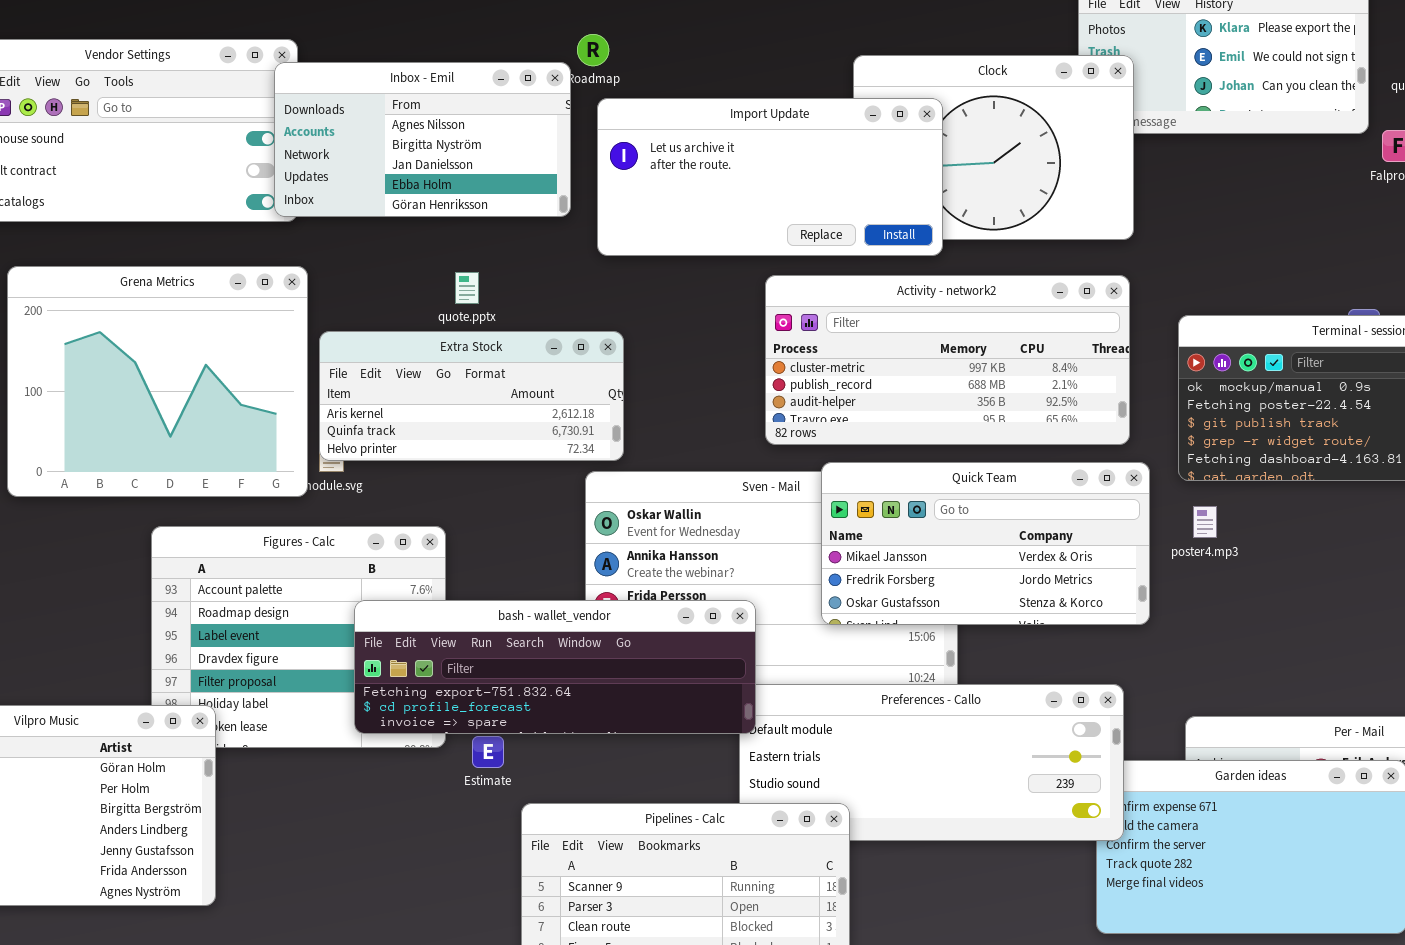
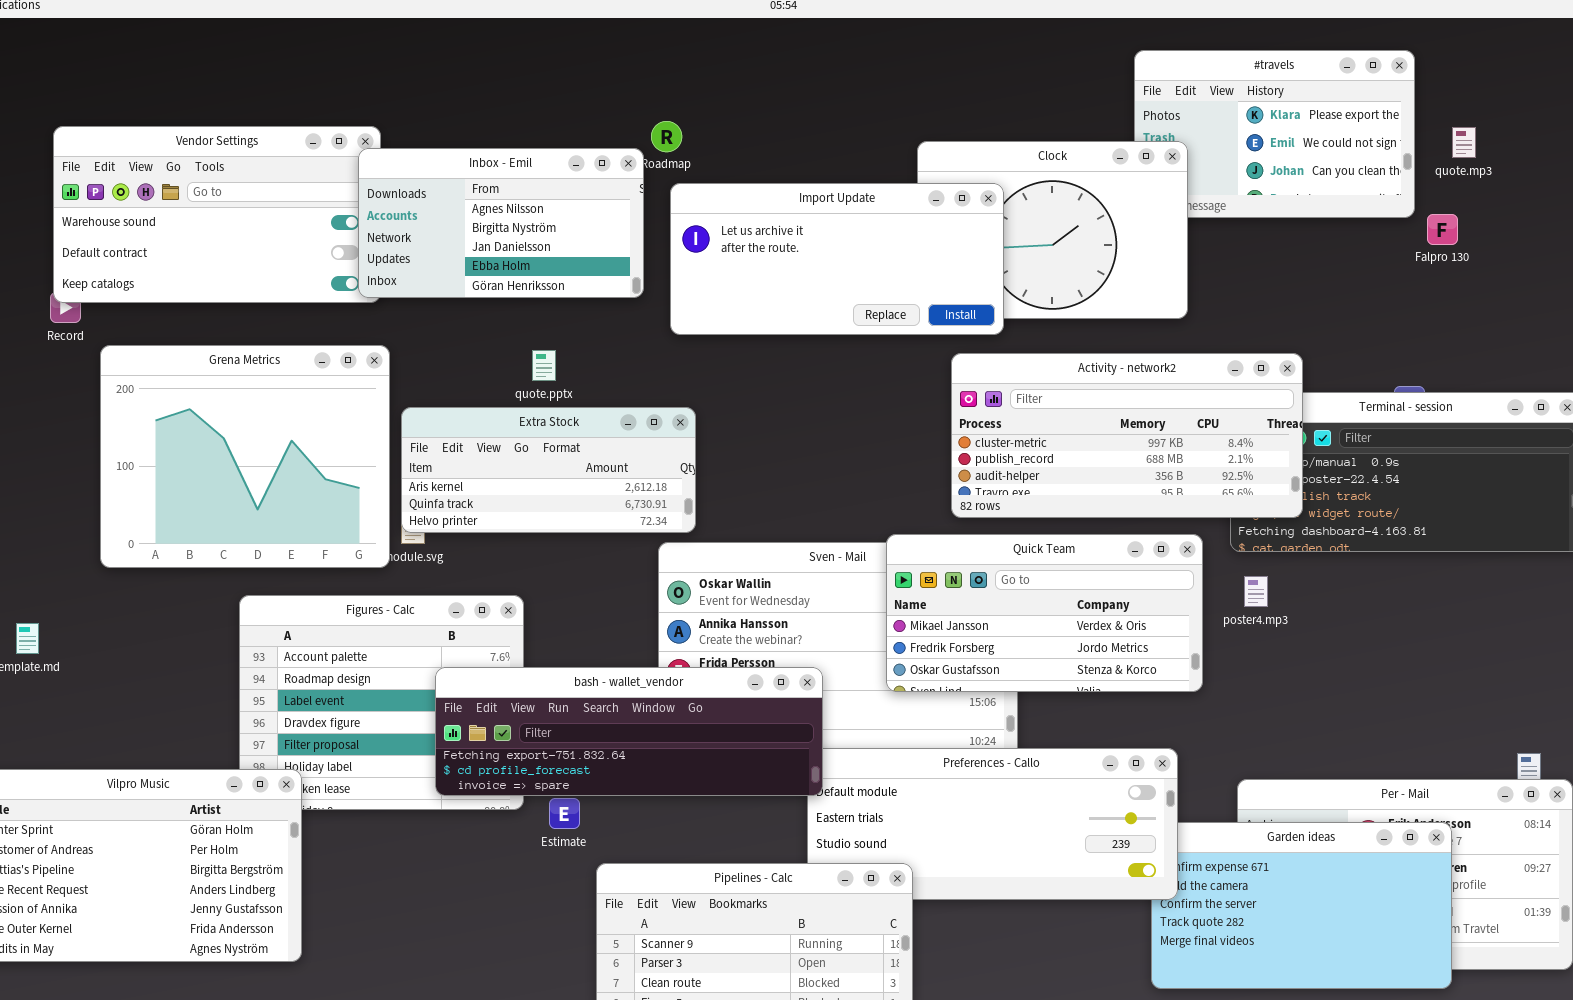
Activity - network2: [765,275,1130,445] -> [951,353,1303,518], moved

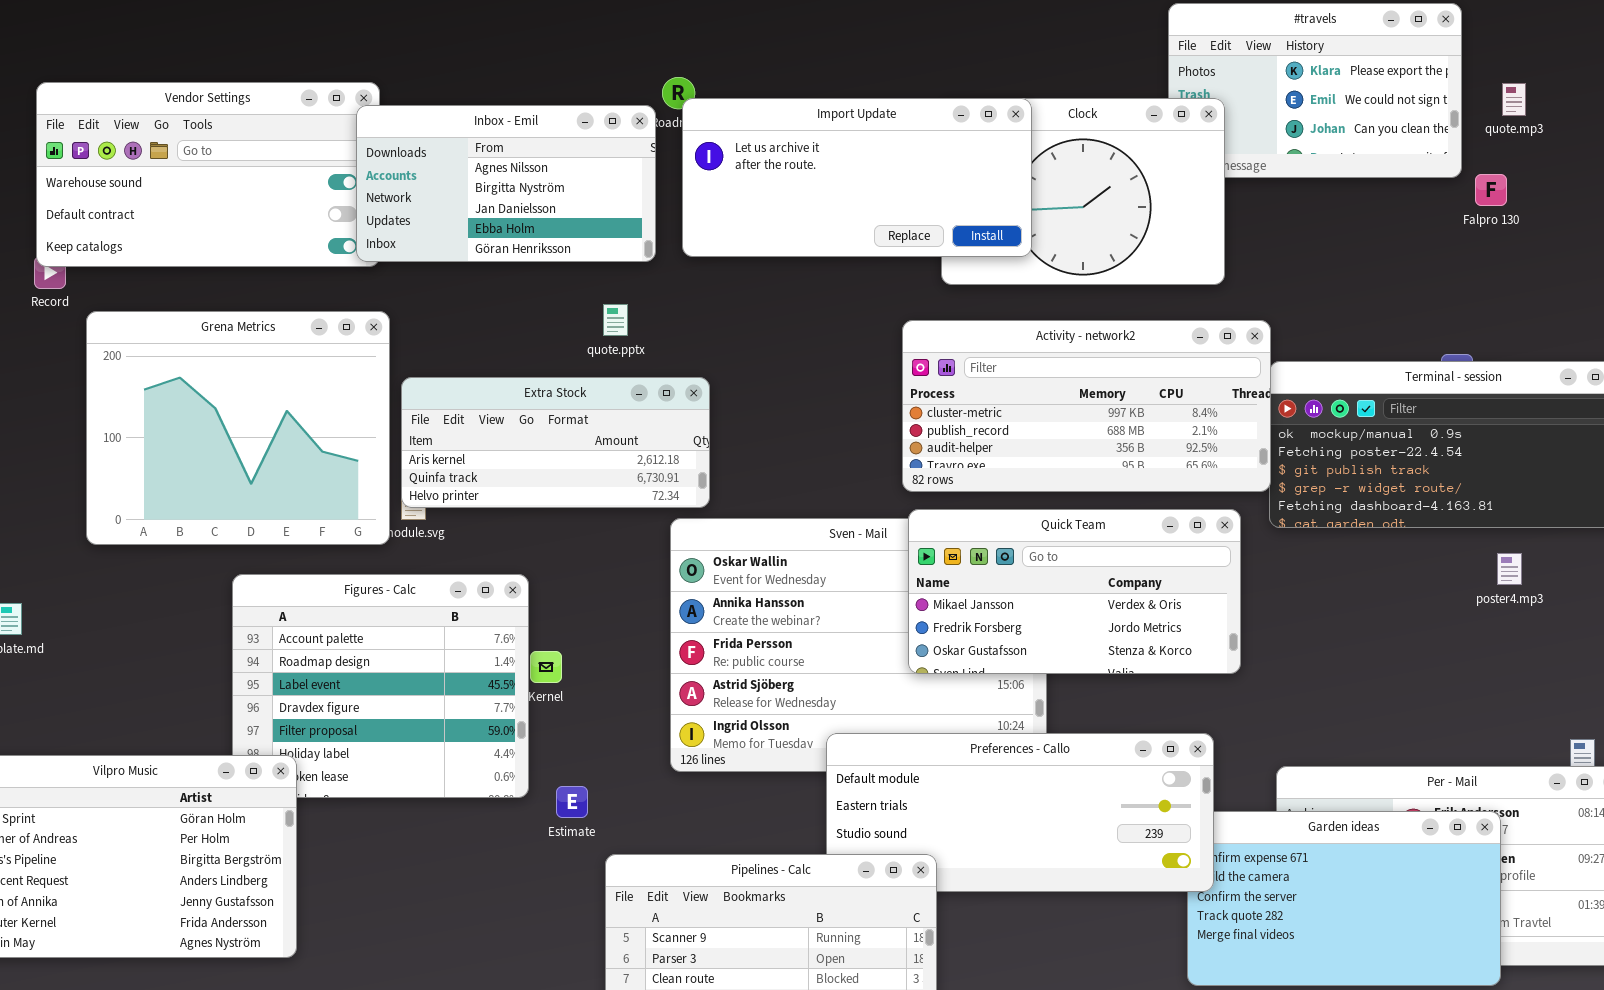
Import Update: [670,183,1004,335] -> [682,98,1032,257], moved
quote.pptx: [532,350,556,381] -> [603,304,628,336], moved
Activity - network2: [951,353,1303,518] -> [902,320,1271,492], moved
poster4.mp3: [1244,576,1268,607] -> [1497,553,1522,585], moved
bash - wallet_vendor: [435,667,823,796] -> none, closed

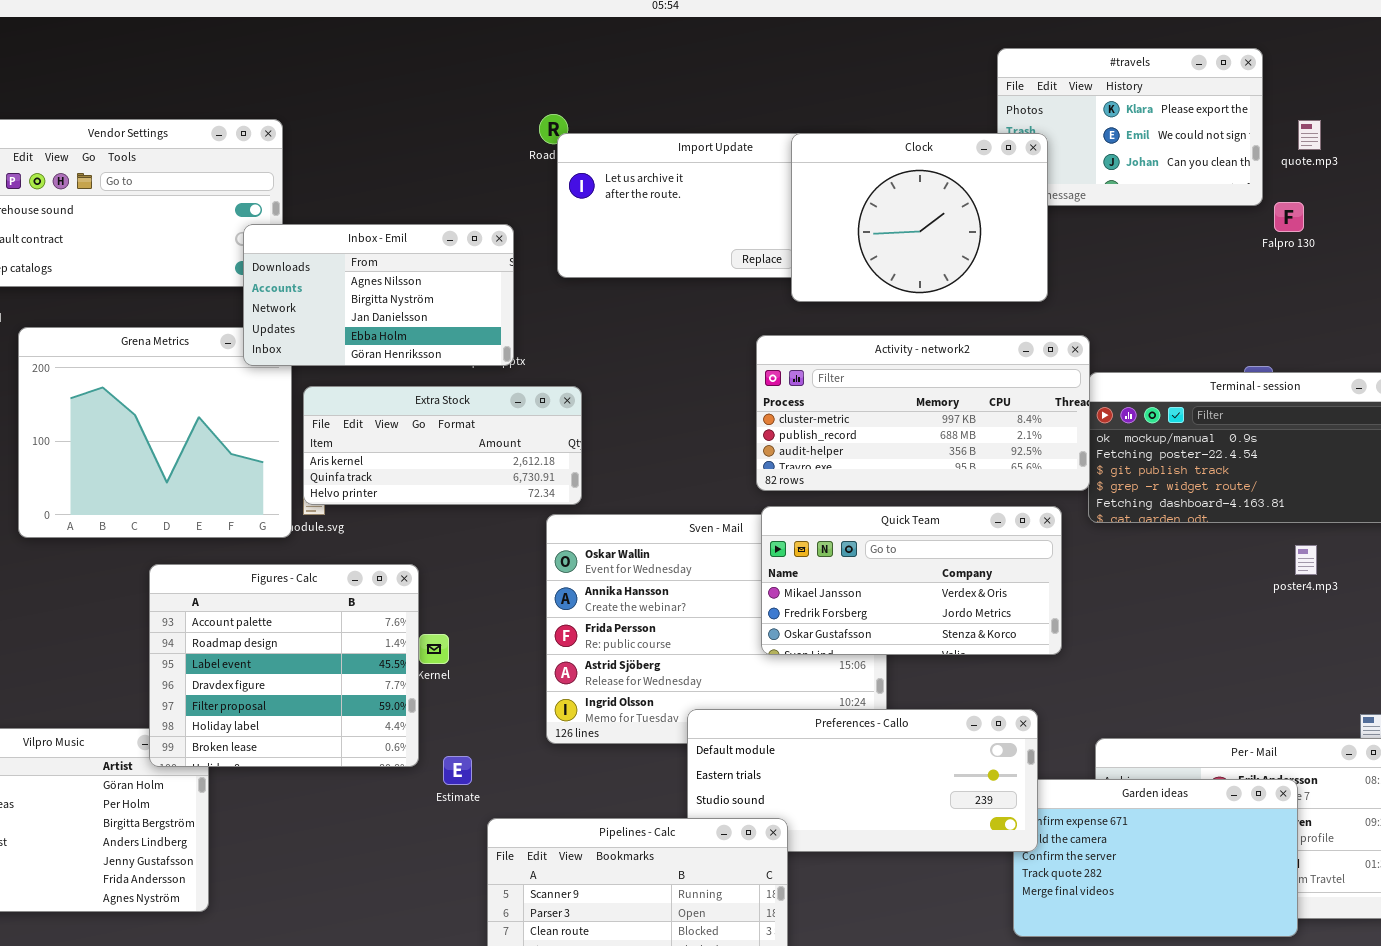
Clock: [941,98,1225,285] -> [791,133,1048,302], raised
Inbox - Emil: [356,105,656,262] -> [243,224,514,366], moved
Figures - Calc: [232,574,529,798] -> [149,564,419,767], raised

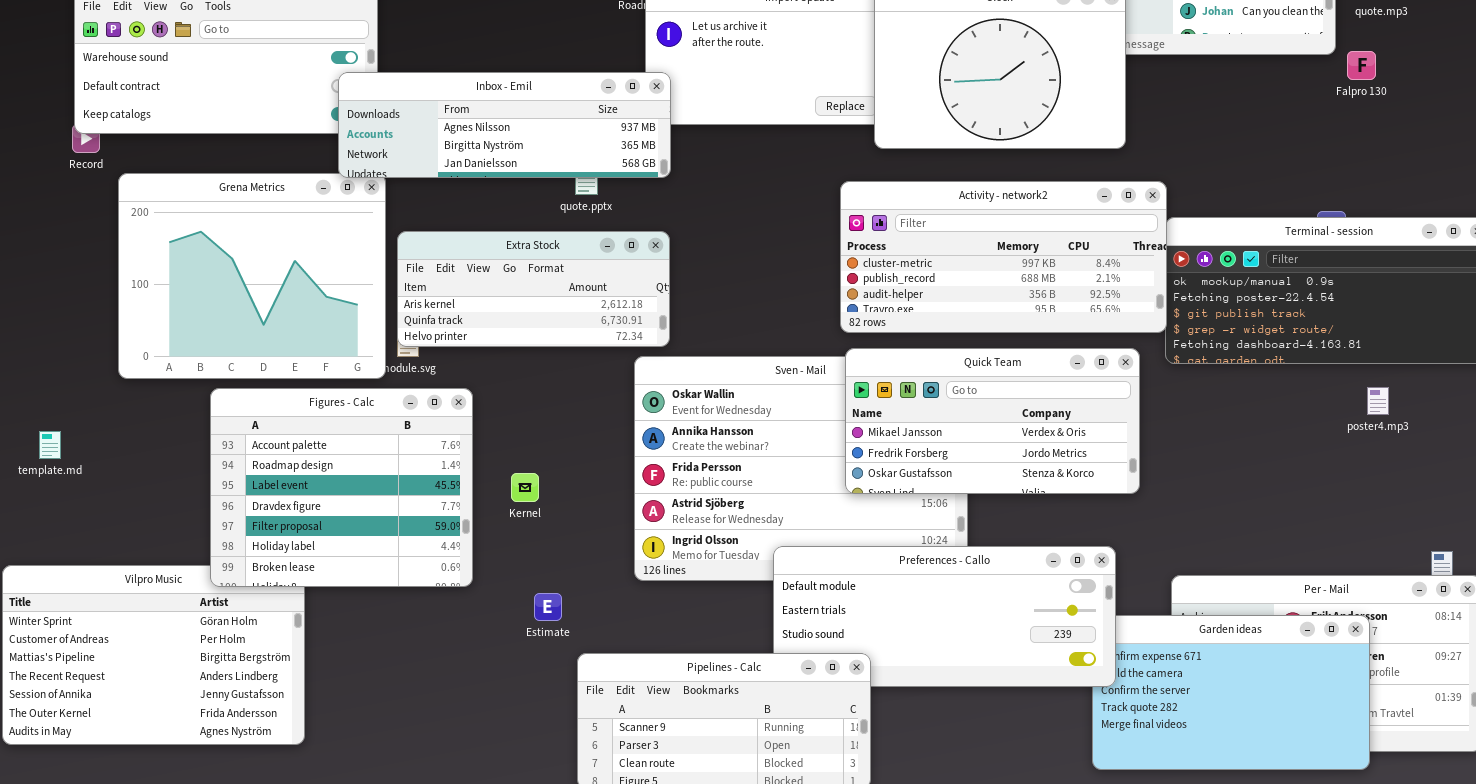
Inbox - Emil: [243,224,514,366] -> [338,72,671,178], resized
Figures - Calc: [149,564,419,767] -> [210,388,473,587], moved

